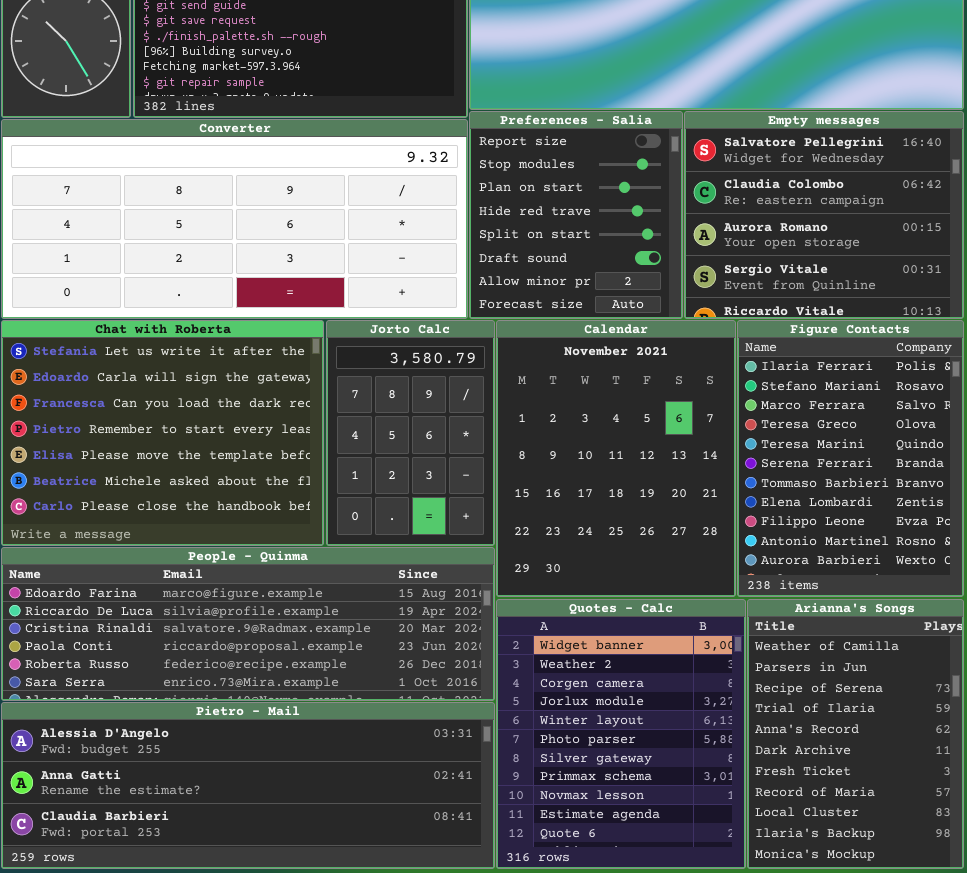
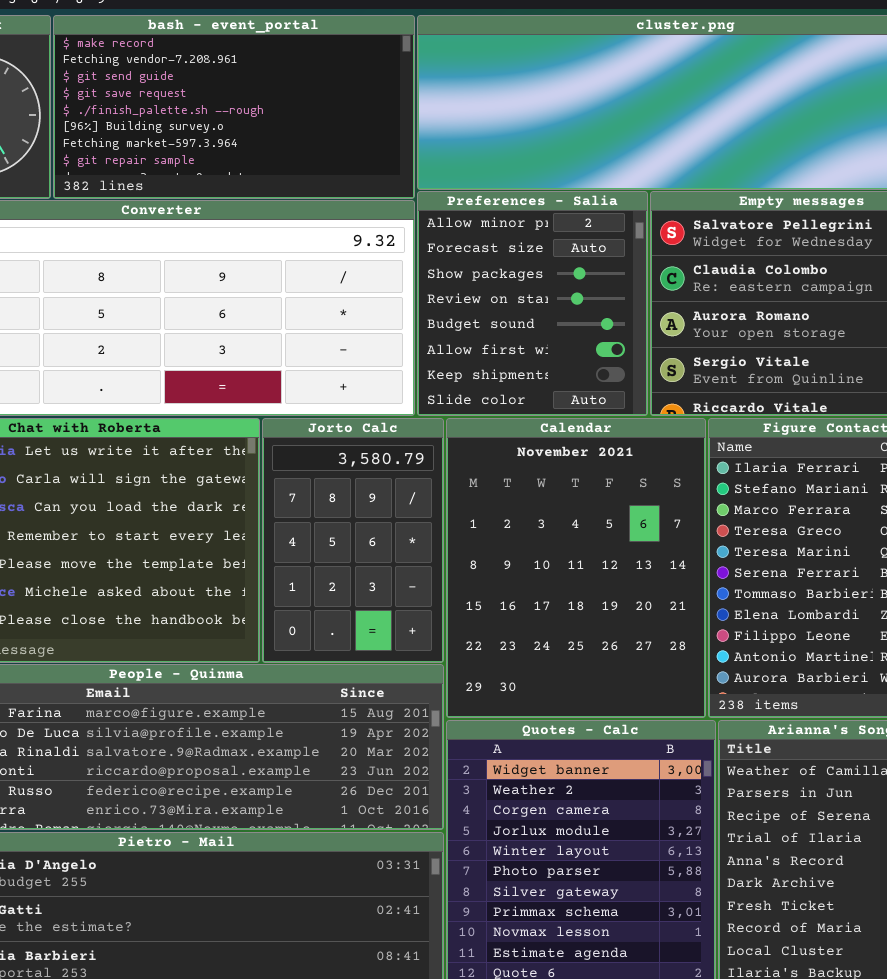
Preferences - Salia: [469,111,683,319] -> [417,191,648,416], scrolled down 6 rows

